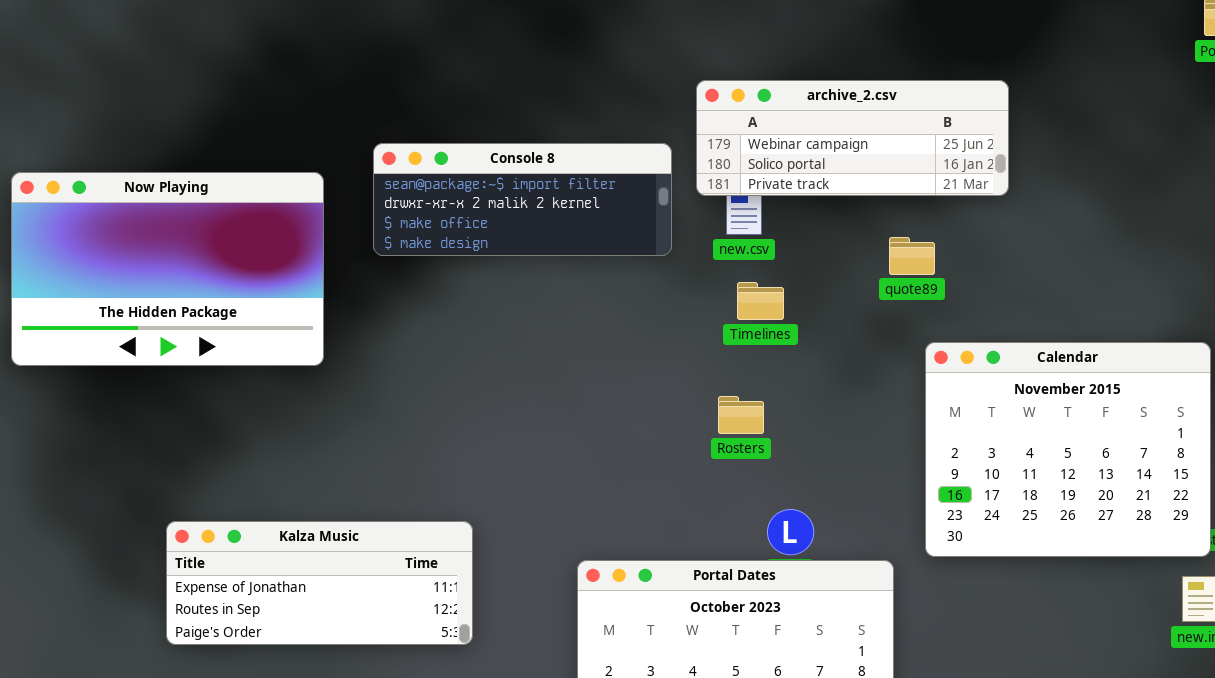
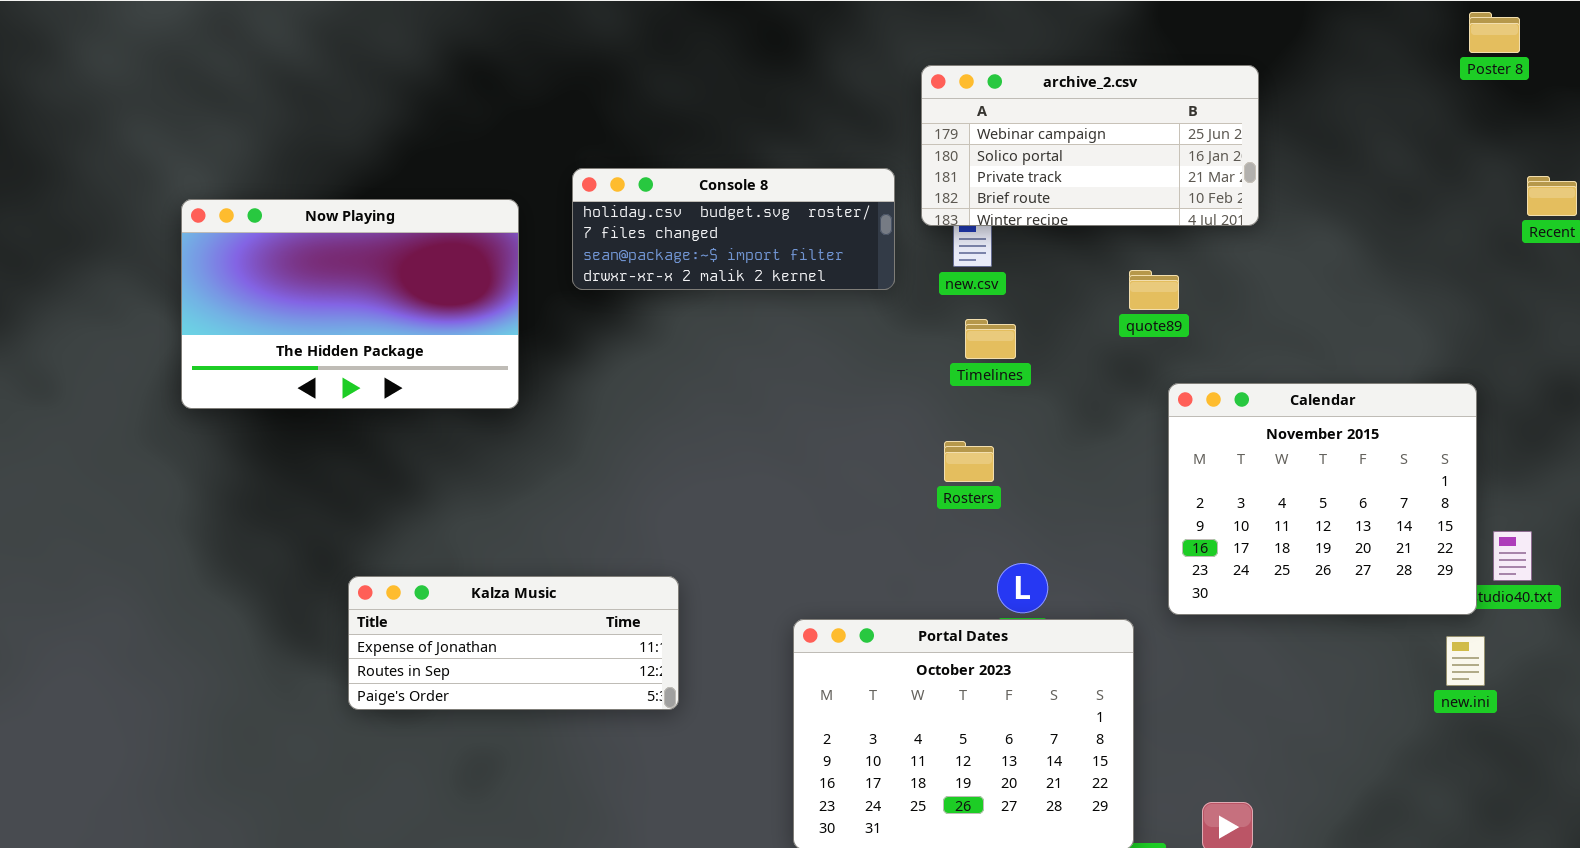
archive_2.csv: [696,80,1009,196] -> [921,65,1259,226], resized
Console 8: [373,143,672,256] -> [572,168,895,290], scrolled up 2 rows

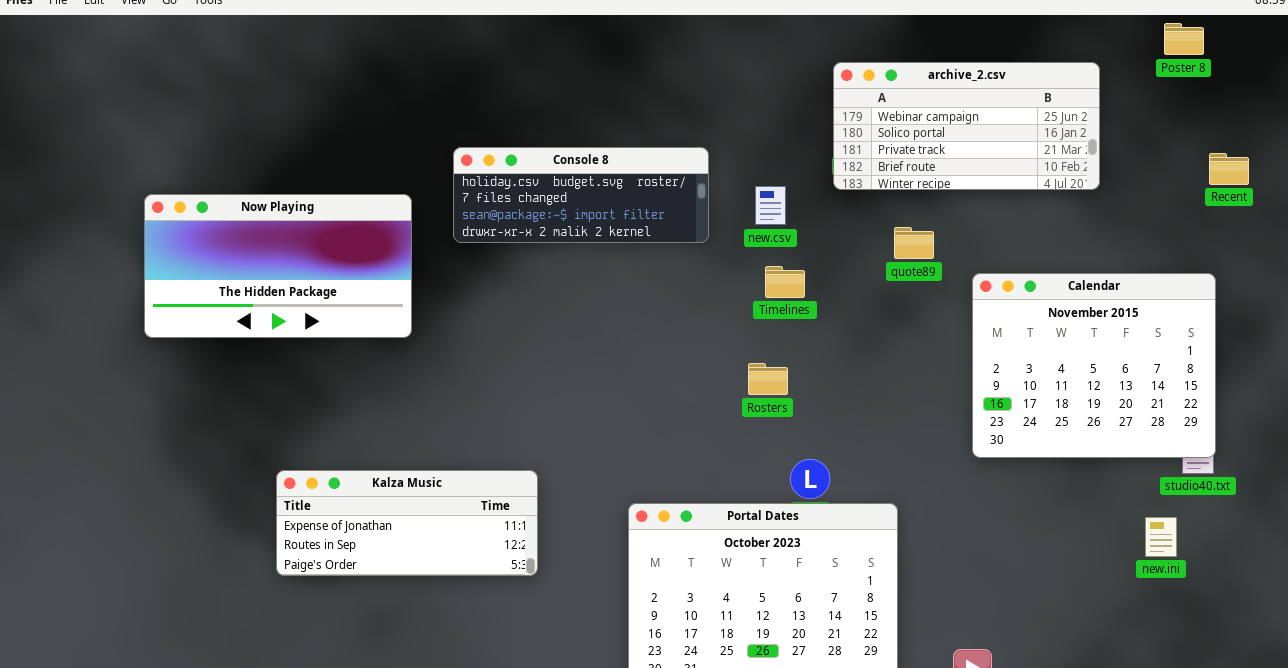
archive_2.csv: [921,65,1259,226] -> [833,62,1100,190], moved
Now Playing: [181,199,519,409] -> [144,194,412,338], resized
Calendar: [1168,383,1477,615] -> [972,273,1216,458], moved

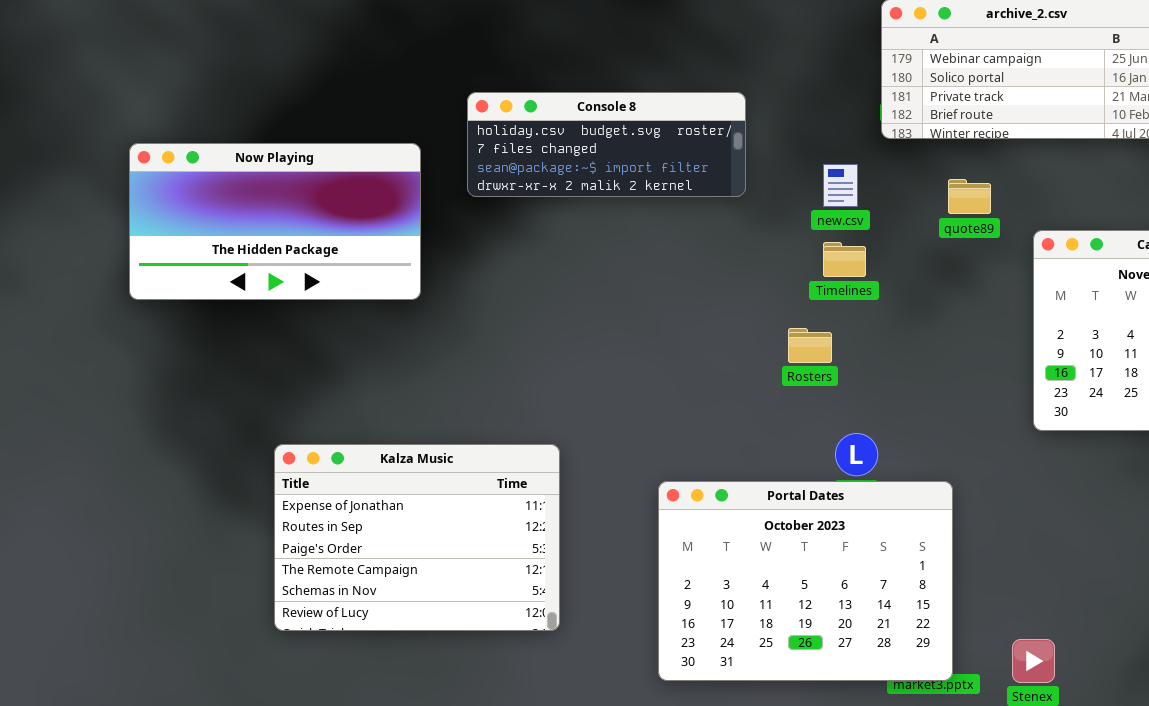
new.csv: [755,186,786,225] -> [823,164,858,207], moved
Timelines: [765,266,805,298] -> [823,242,866,277], moved
Kalza Music: [276,470,538,576] -> [274,444,560,631], resized

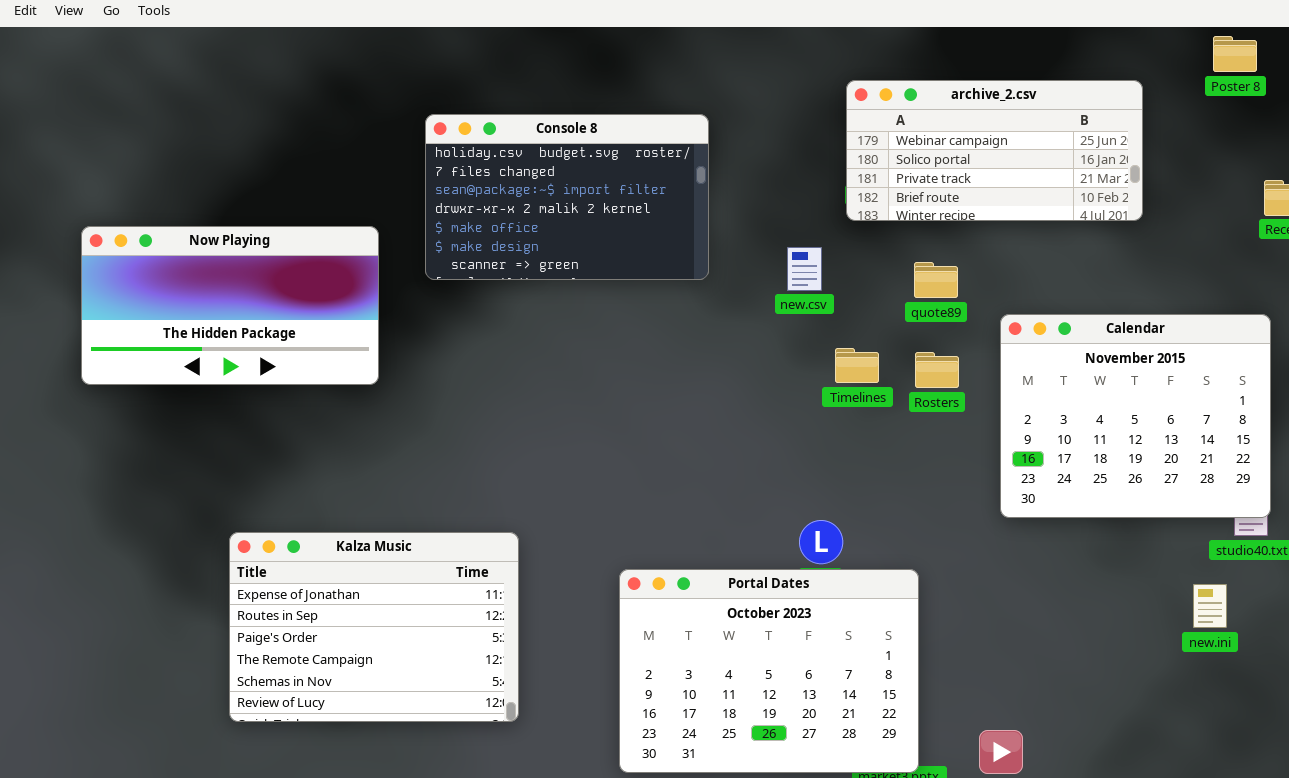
Console 8: [467,92,746,197] -> [425,114,709,280], resized
Timelines: [823,242,866,277] -> [835,348,879,383], moved
Rosters: [788,328,832,363] -> [915,352,959,388], moved

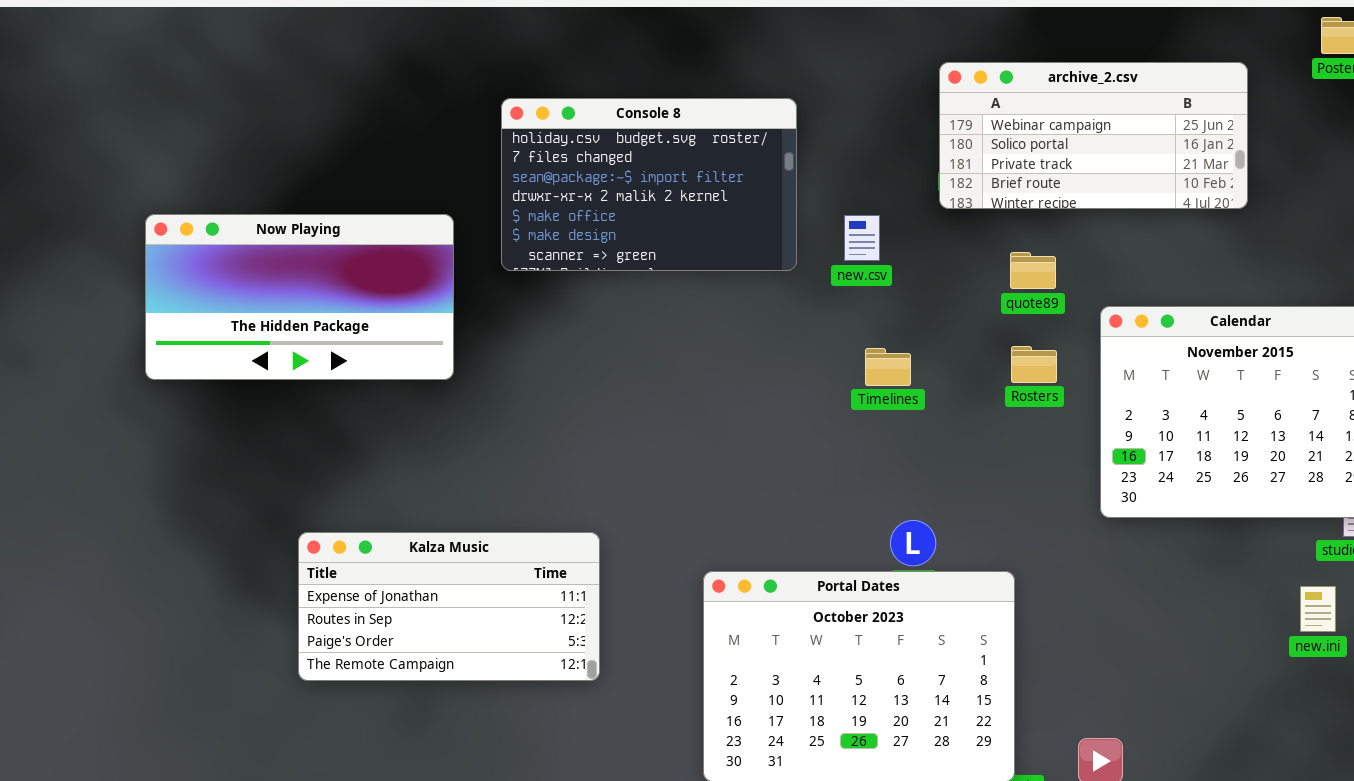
new.csv: [787,247,822,291] -> [844,215,880,261], moved
Timelines: [835,348,879,383] -> [865,348,911,386], moved
Kalza Music: [229,532,519,722] -> [298,532,600,681], resized

